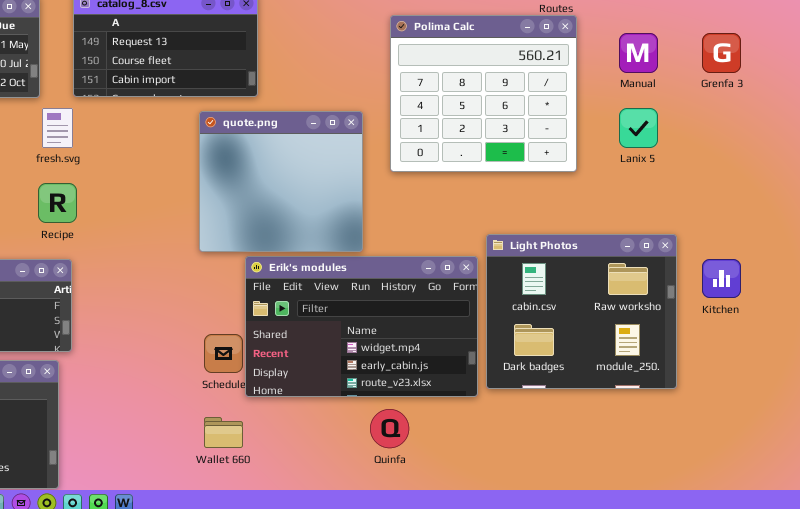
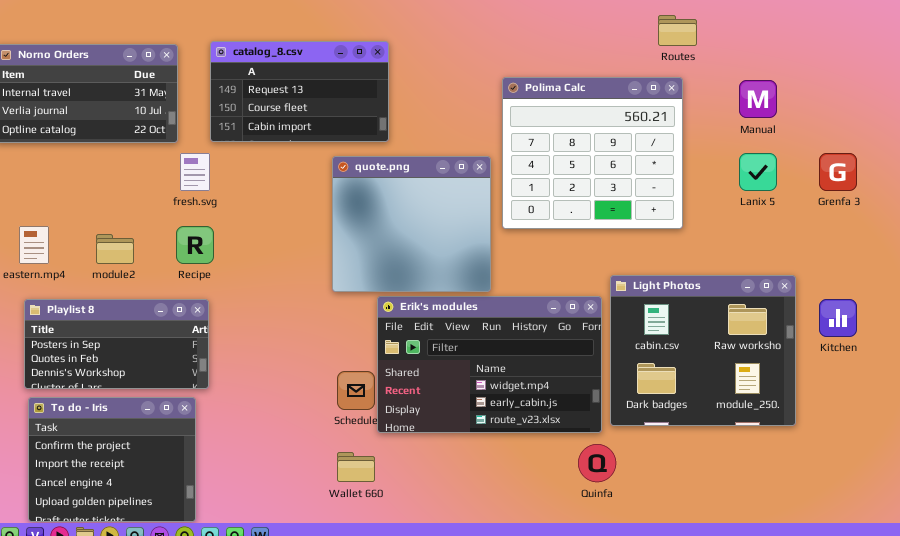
Polima Calc: [390,15,577,172] -> [502,77,683,229], moved
Grenfa 3: [702,33,741,73] -> [819,153,857,191], moved
Quinfa: [370,409,409,448] -> [578,444,616,482], moved

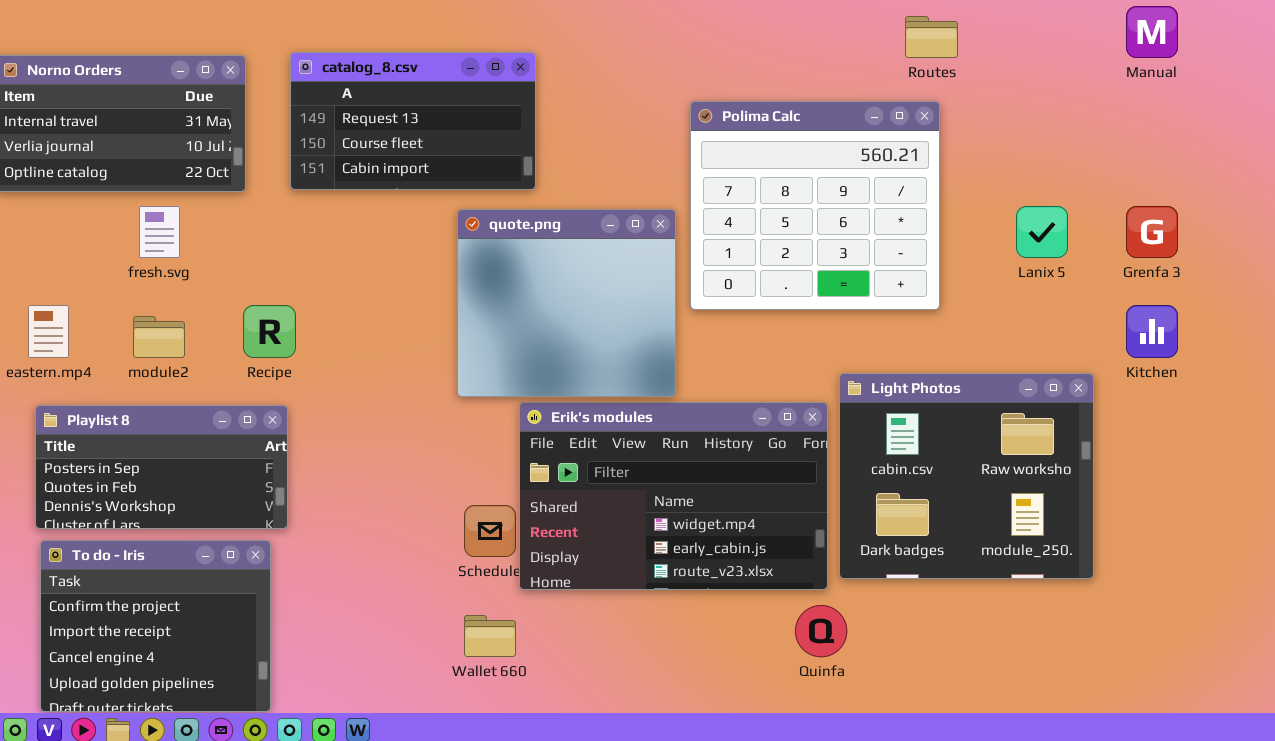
Manual: [739,80,777,118] -> [1126,6,1178,58], moved
fresh.svg: [180,153,210,191] -> [139,206,180,258], moved
Kitchen: [819,299,857,337] -> [1126,305,1178,358], moved

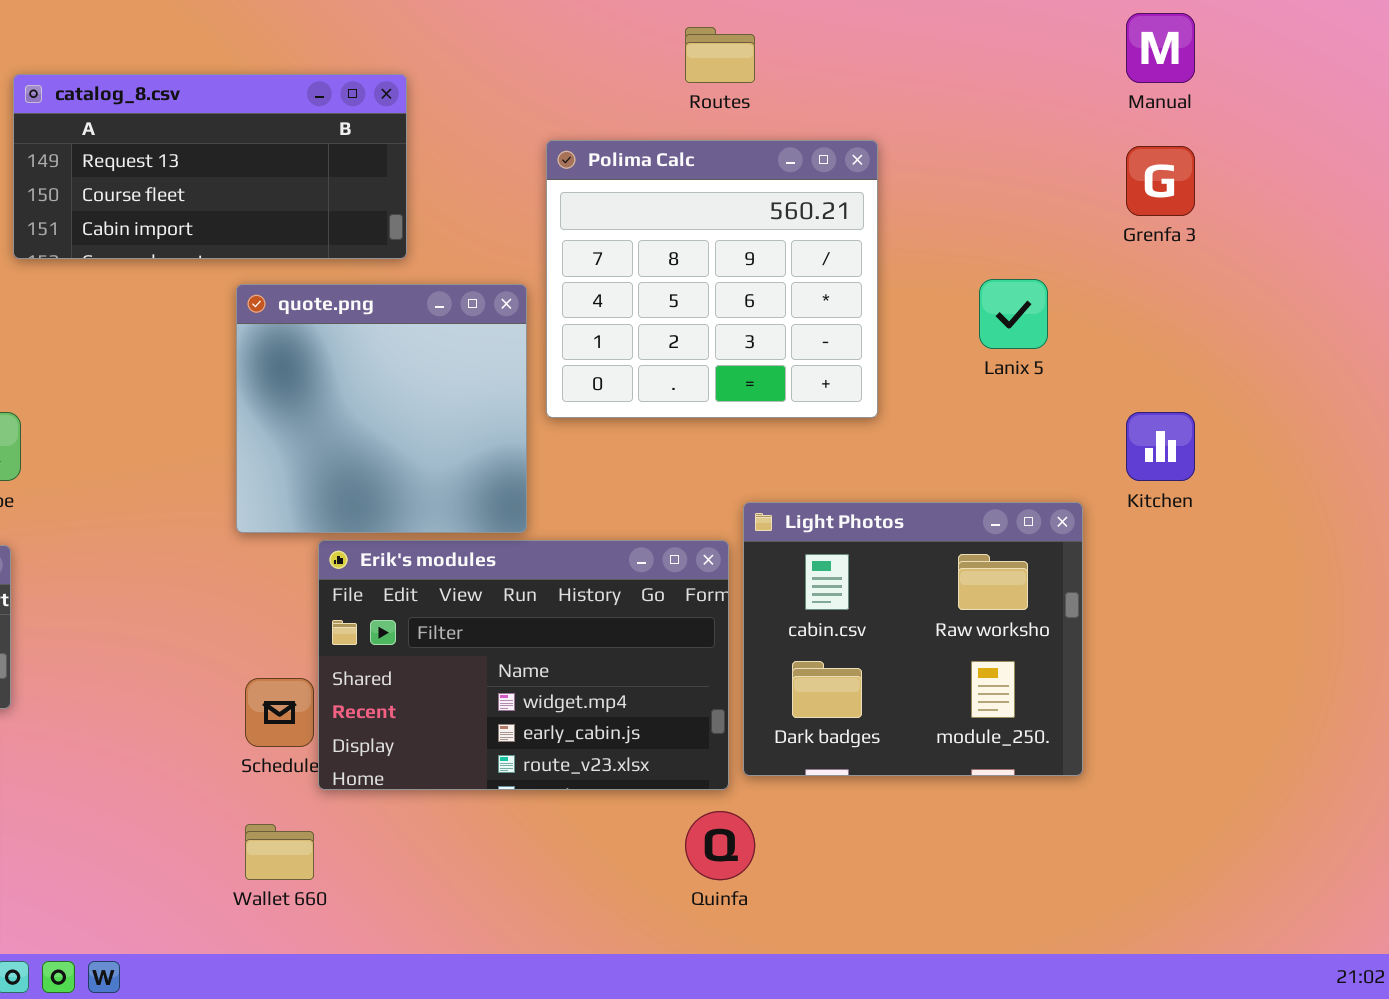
Routes: [905,16,958,58] -> [685,27,755,83], moved
catalog_8.csv: [290,52,536,190] -> [13,74,407,259], resized
Grenfa 3: [1126,206,1178,258] -> [1126,146,1195,216], moved

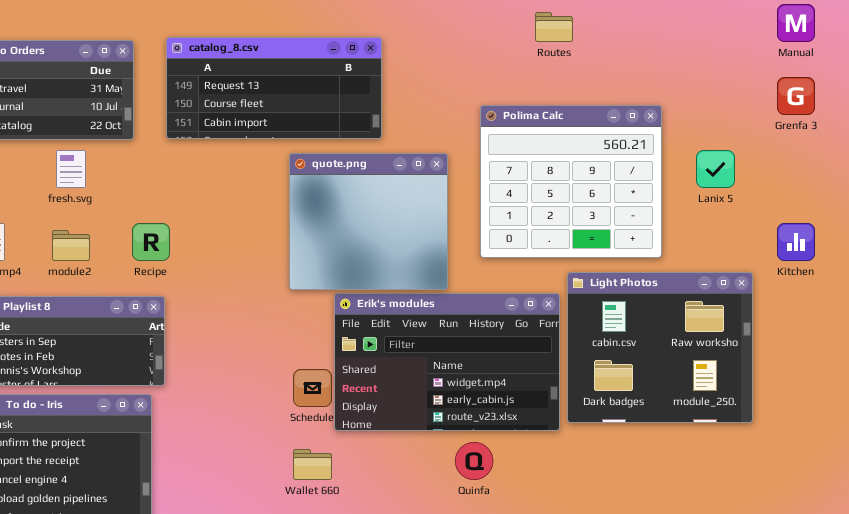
Polima Calc: [546,140,878,418] -> [480,105,662,258], moved
Quinfa: [685,811,755,880] -> [455,442,493,480], moved

